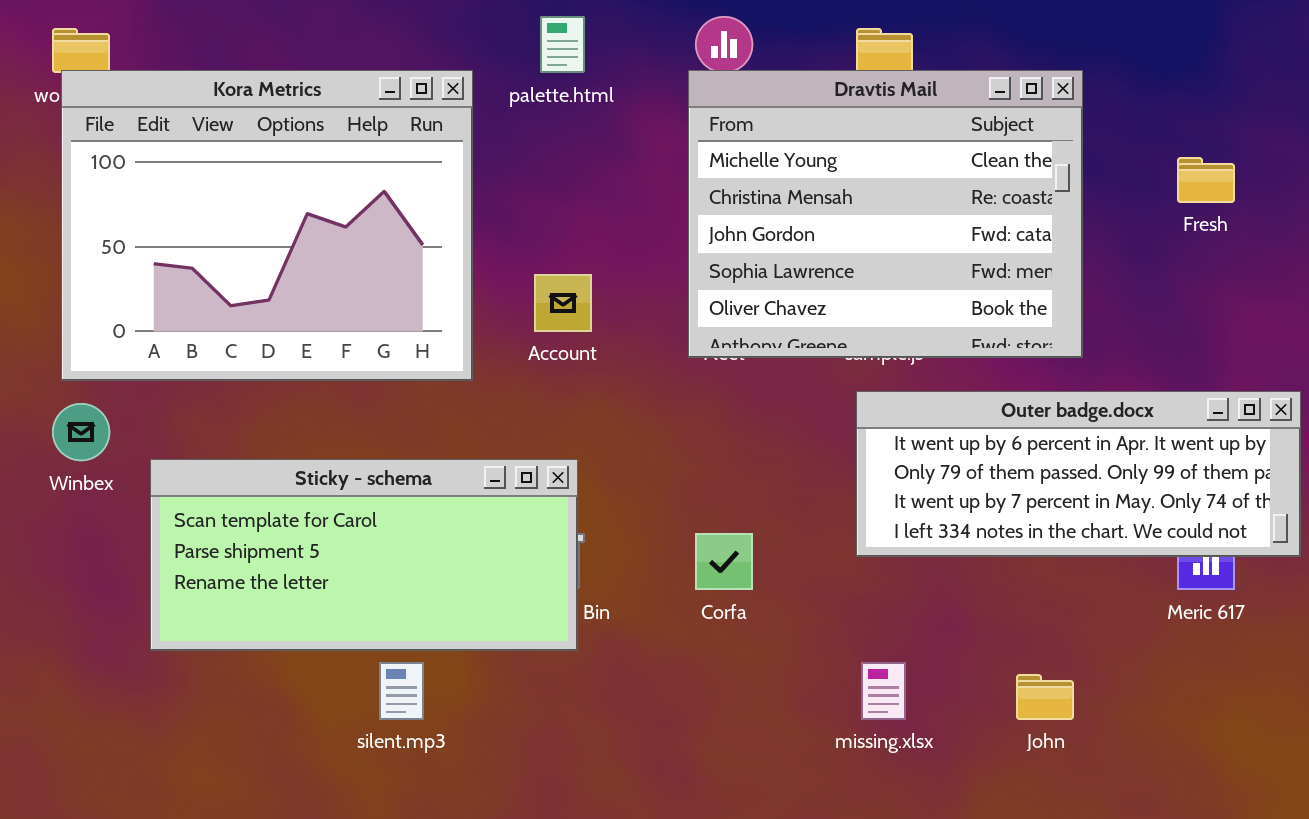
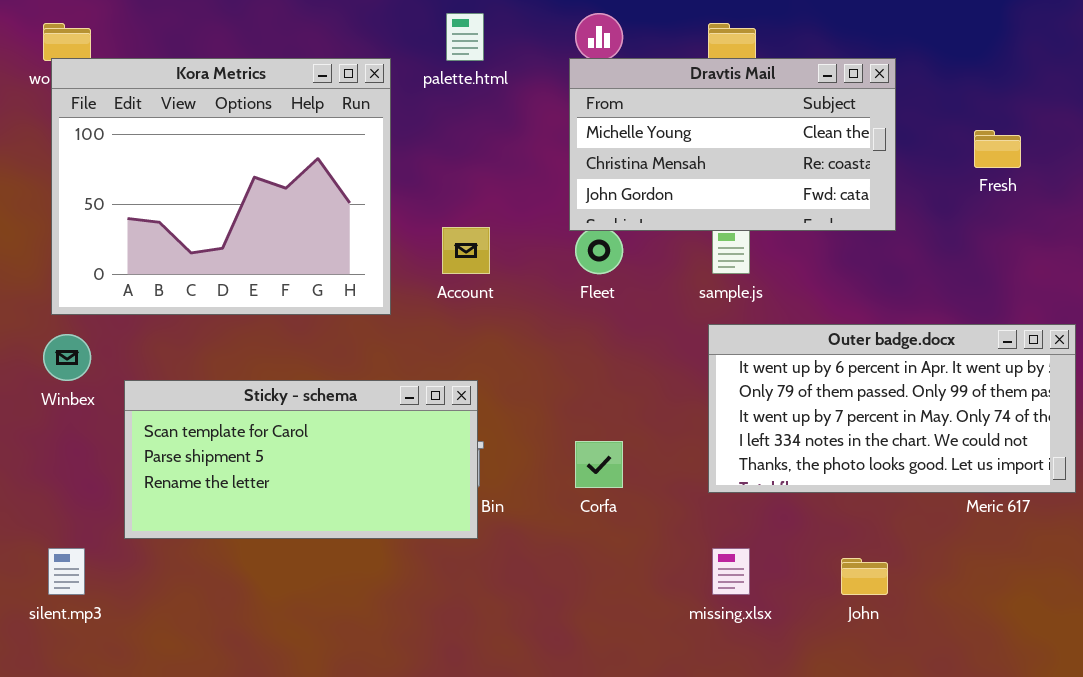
Dravtis Mail: [688,70,1083,358] -> [569,58,896,231], resized
Outer badge.docx: [856,391,1301,557] -> [708,324,1076,493], resized
silent.mp3: [379,662,424,720] -> [48,548,85,595], moved

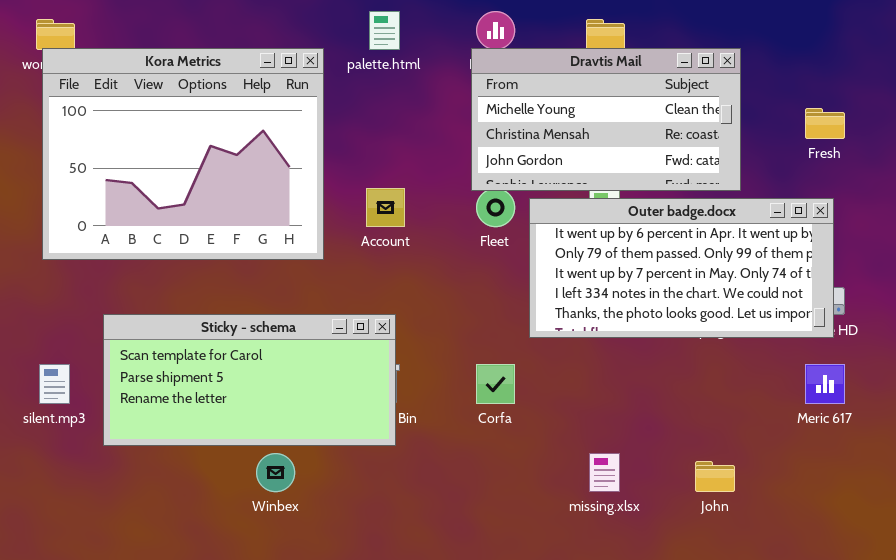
Outer badge.docx: [708,324,1076,493] -> [529,198,834,338], moved
Winbex: [43,334,91,381] -> [256,453,295,492], moved
silent.mp3: [48,548,85,595] -> [39,364,70,404], moved

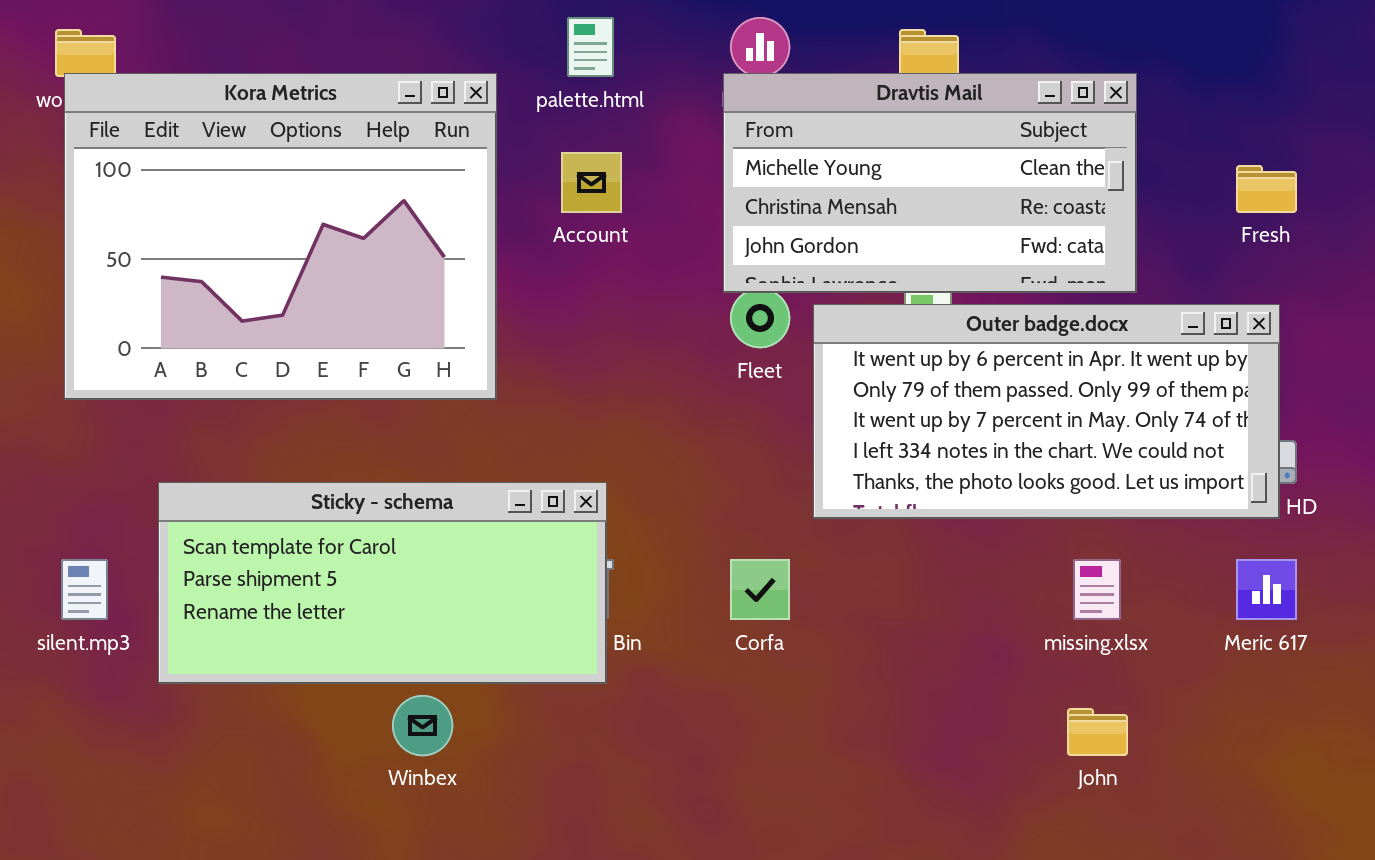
Account: [366,188,405,227] -> [561,152,622,213], moved
missing.xlsx: [589,453,620,492] -> [1073,559,1121,620], moved

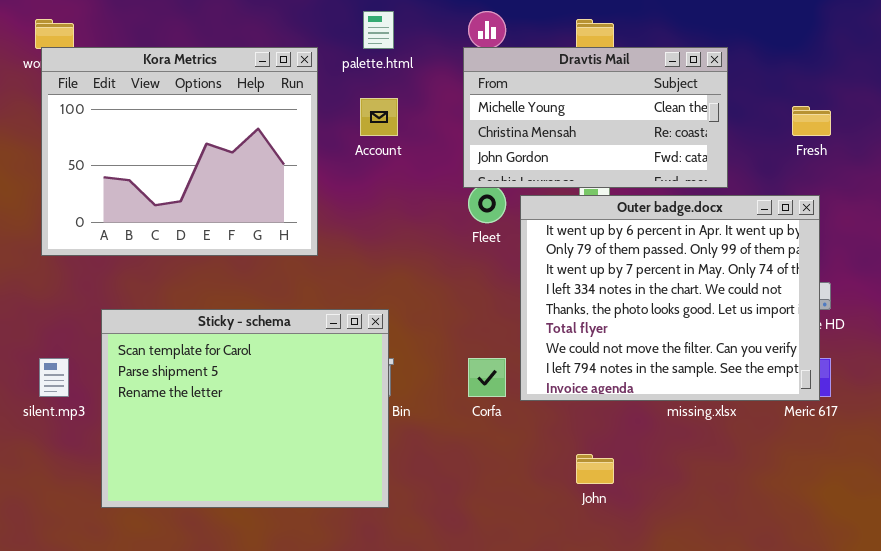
Outer badge.docx: [813,304,1280,519] -> [520,195,820,401], resized
Sticky - schema: [158,482,607,684] -> [101,309,389,508], resized
John: [1067,708,1128,756] -> [576,454,614,484], moved

